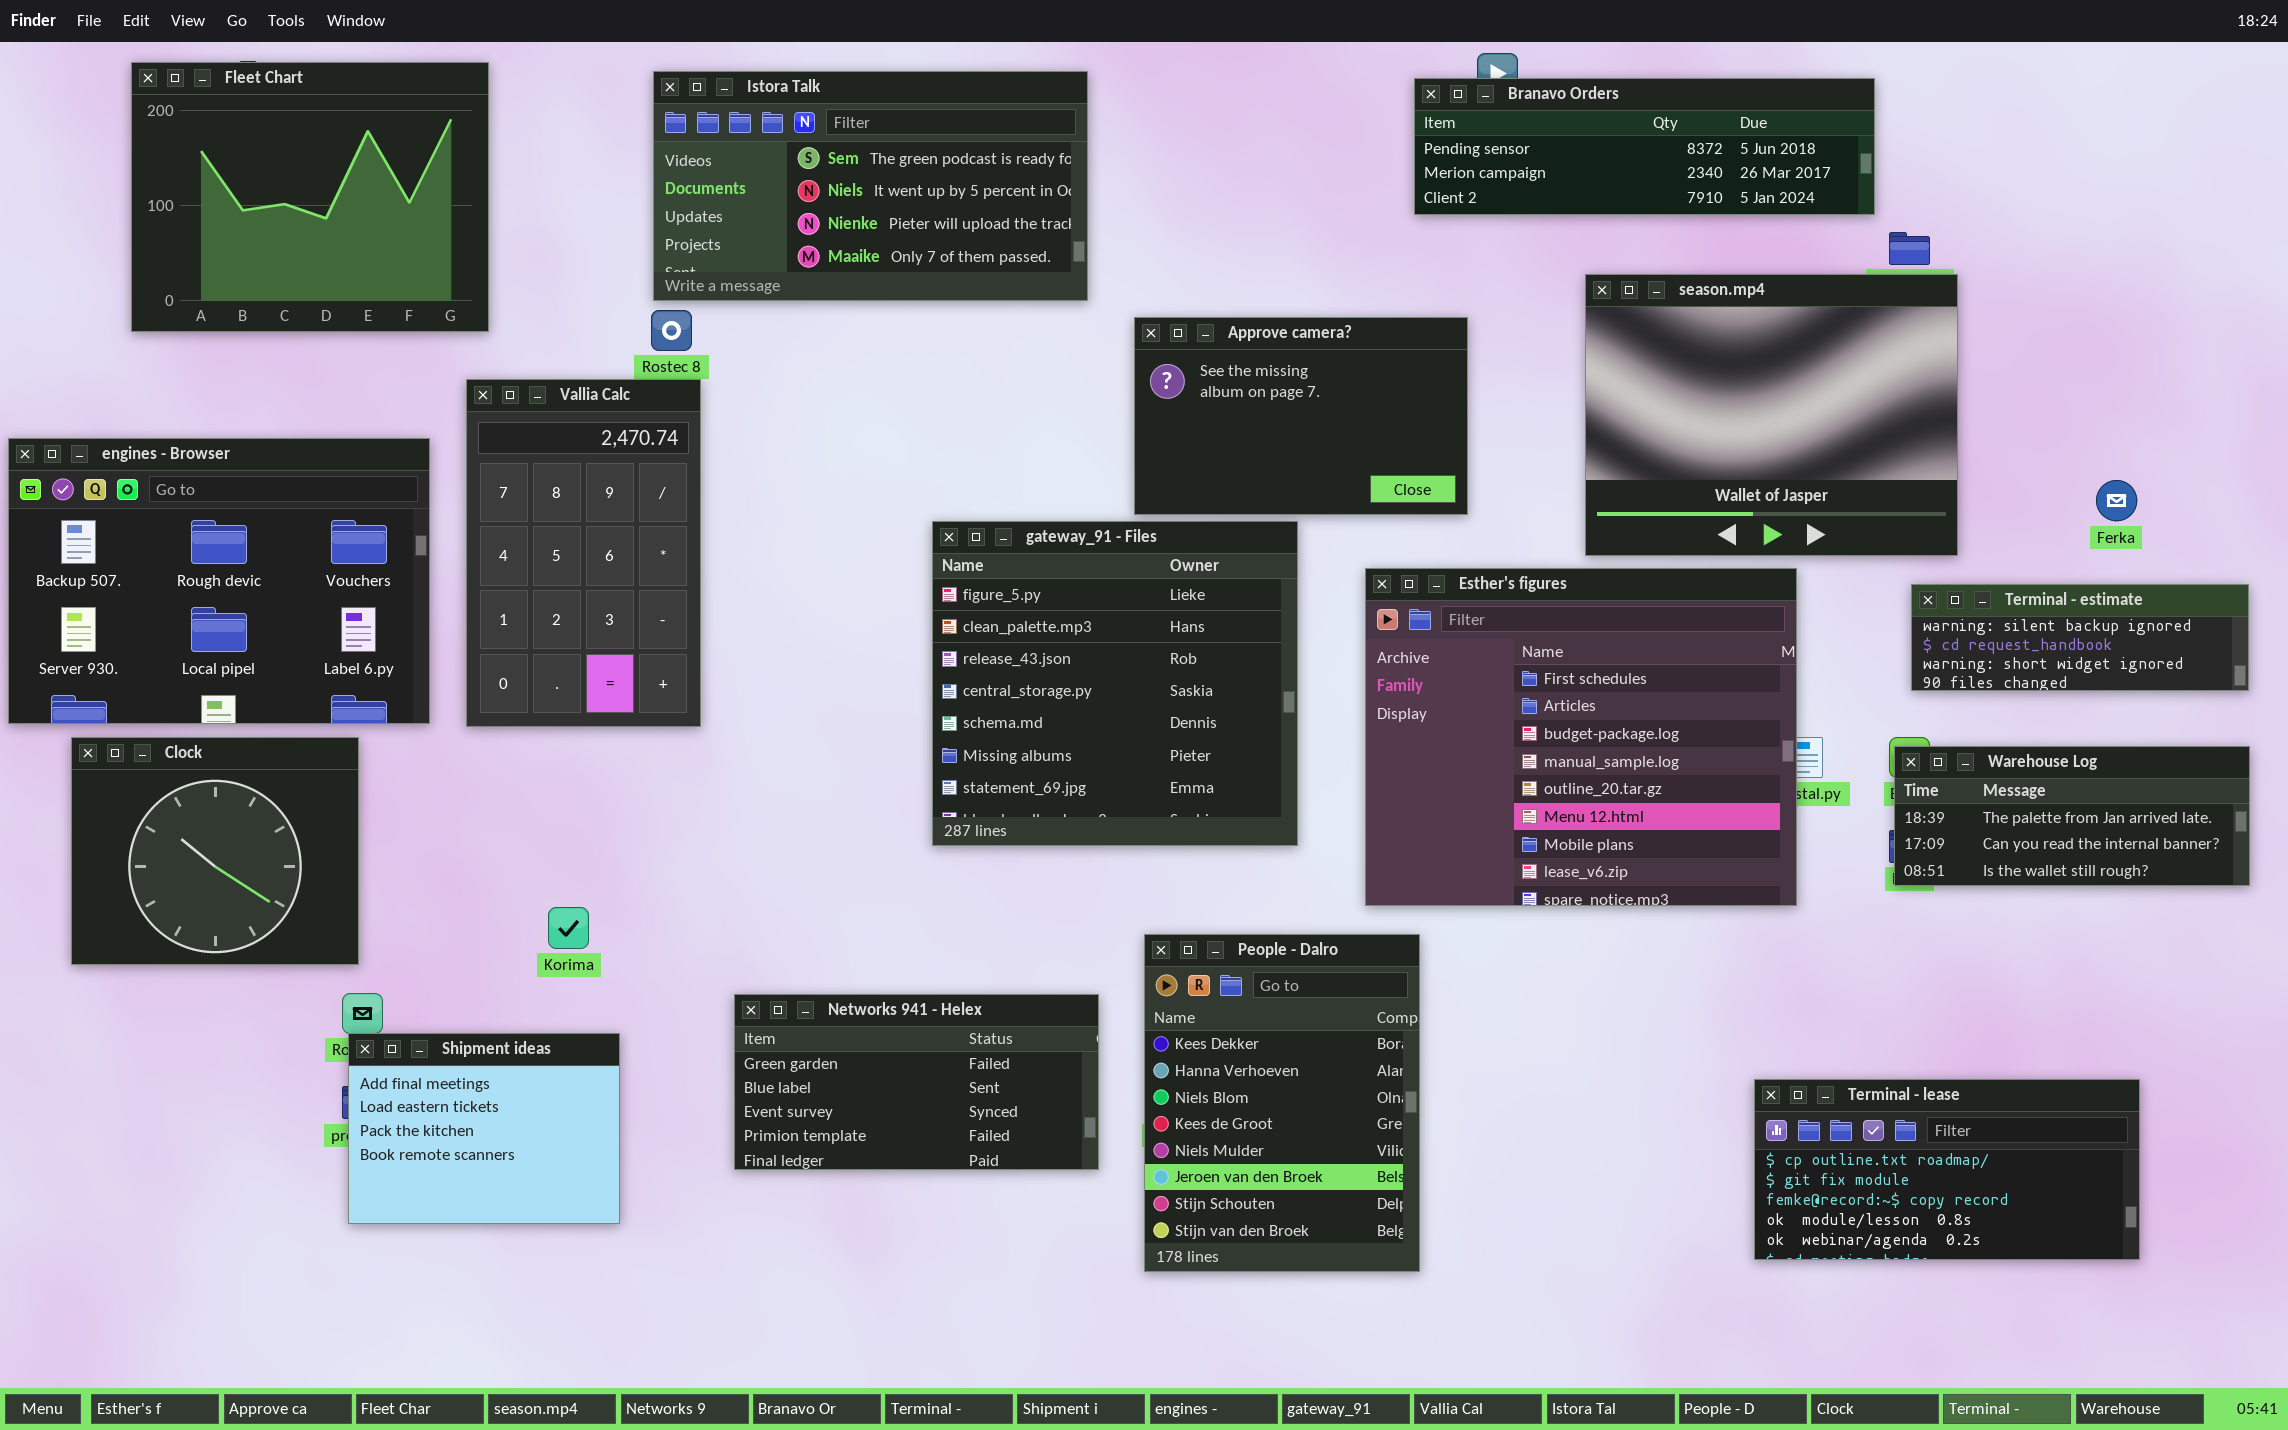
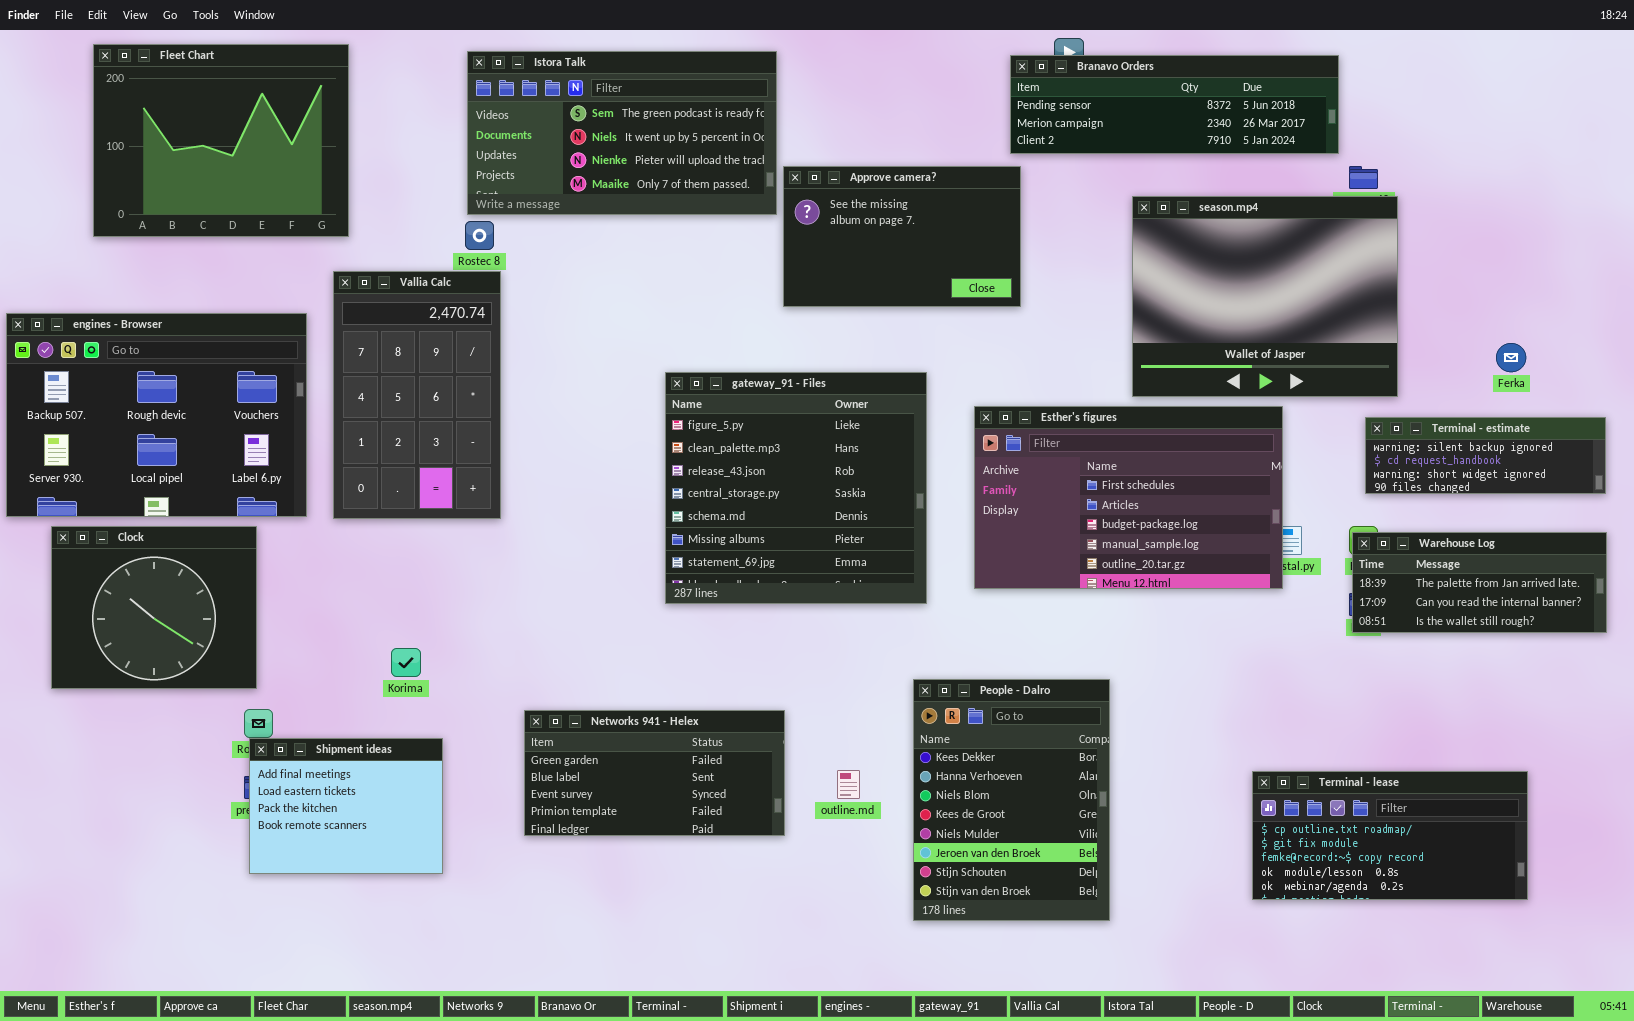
Approve camera?: [1134,317,1468,515] -> [783,166,1021,307], moved
Esther's figures: [1365,568,1797,906] -> [974,406,1283,589], resized
People - Dalro: [1144,934,1420,1272] -> [913,679,1110,921], moved

